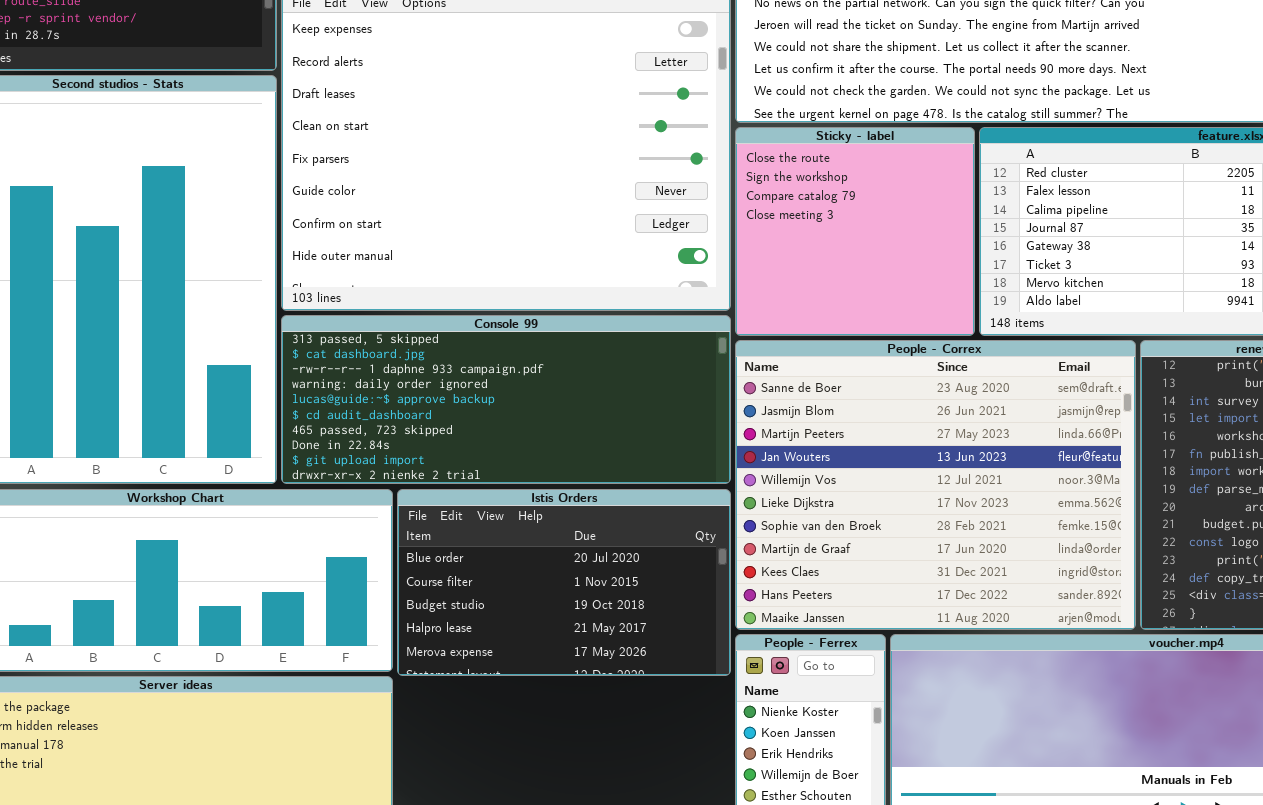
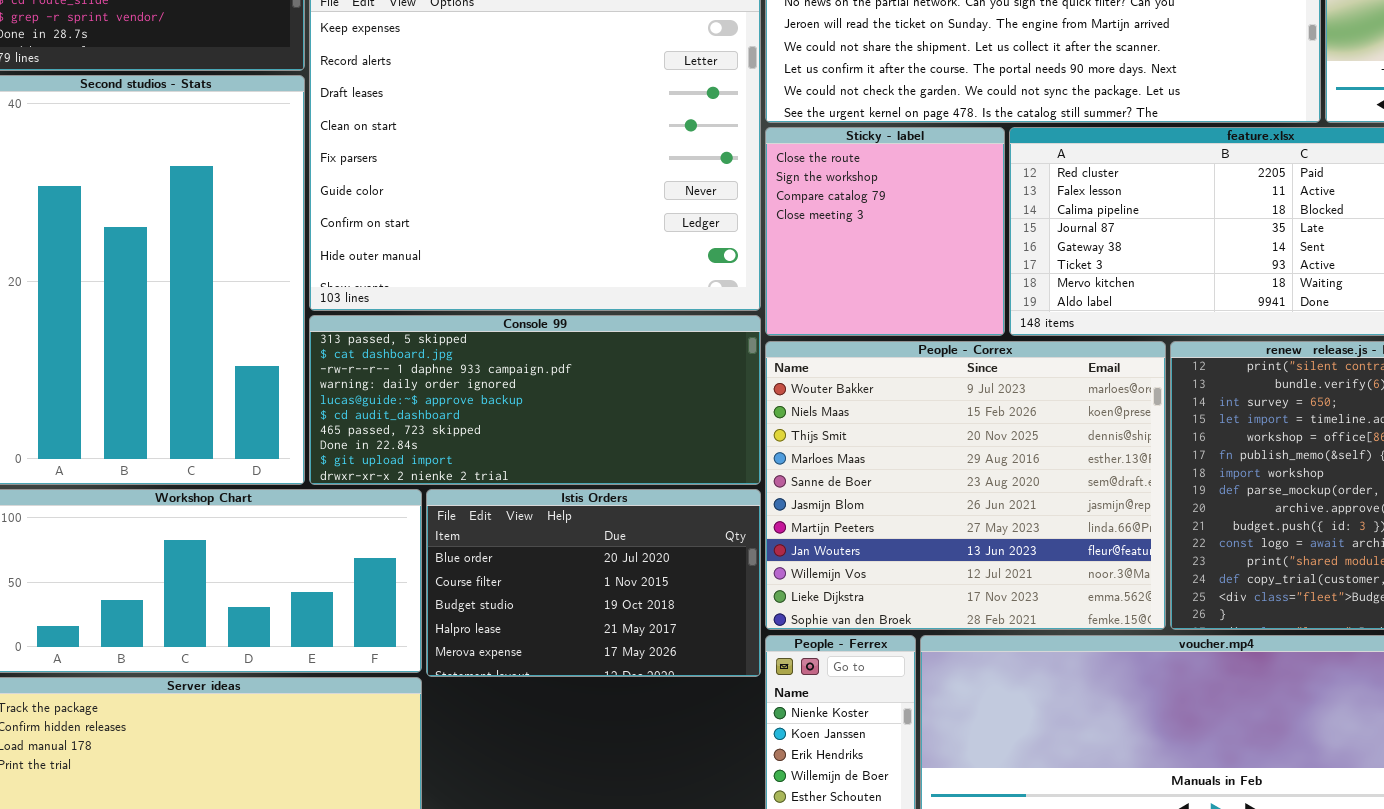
People - Correx: [735,340,1136,630] -> [765,341,1166,630], scrolled up 4 rows

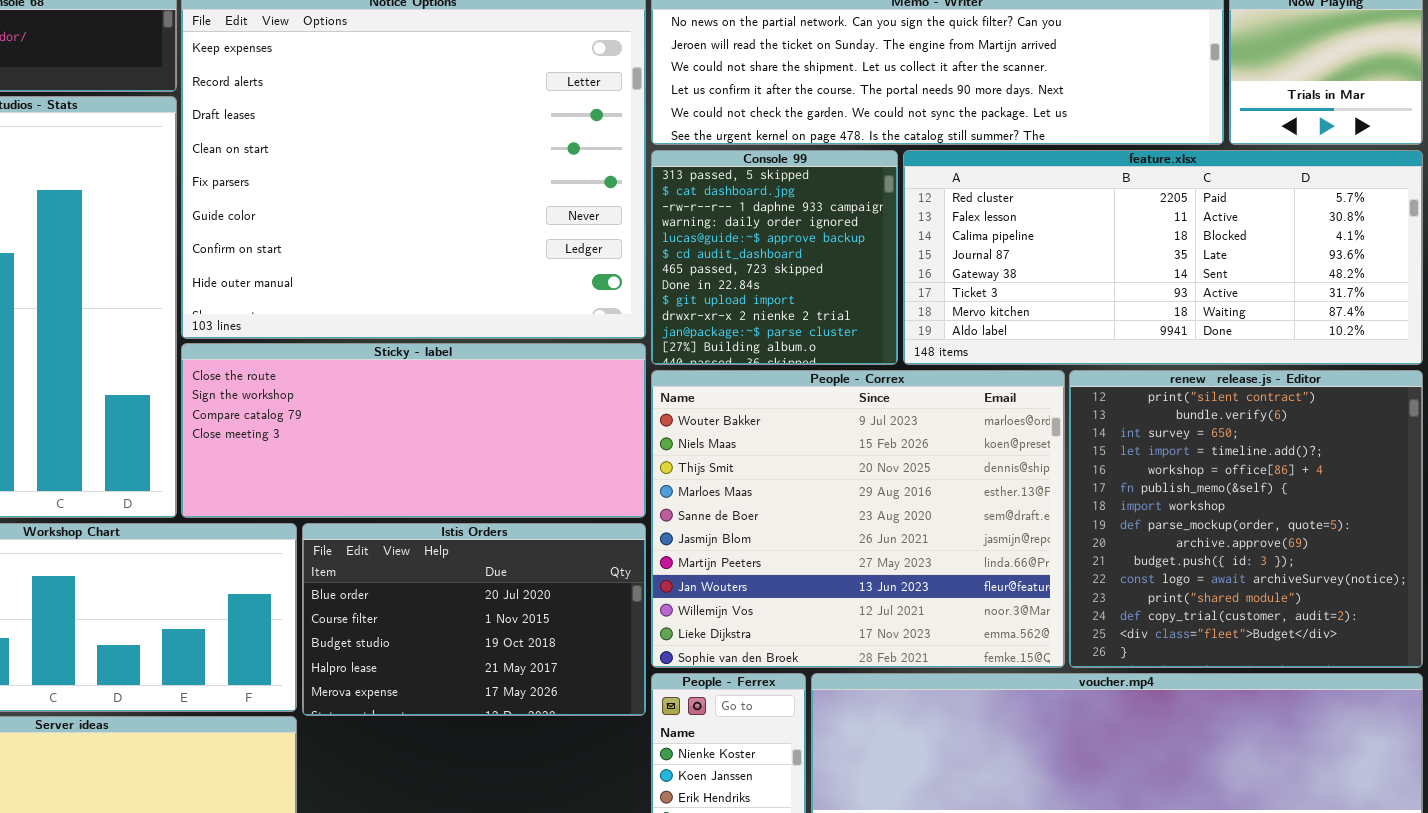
Sticky - label: [765,127,1005,336] -> [181,343,646,518], moved, resized
Console 99: [309,315,761,485] -> [651,150,898,365], moved, resized

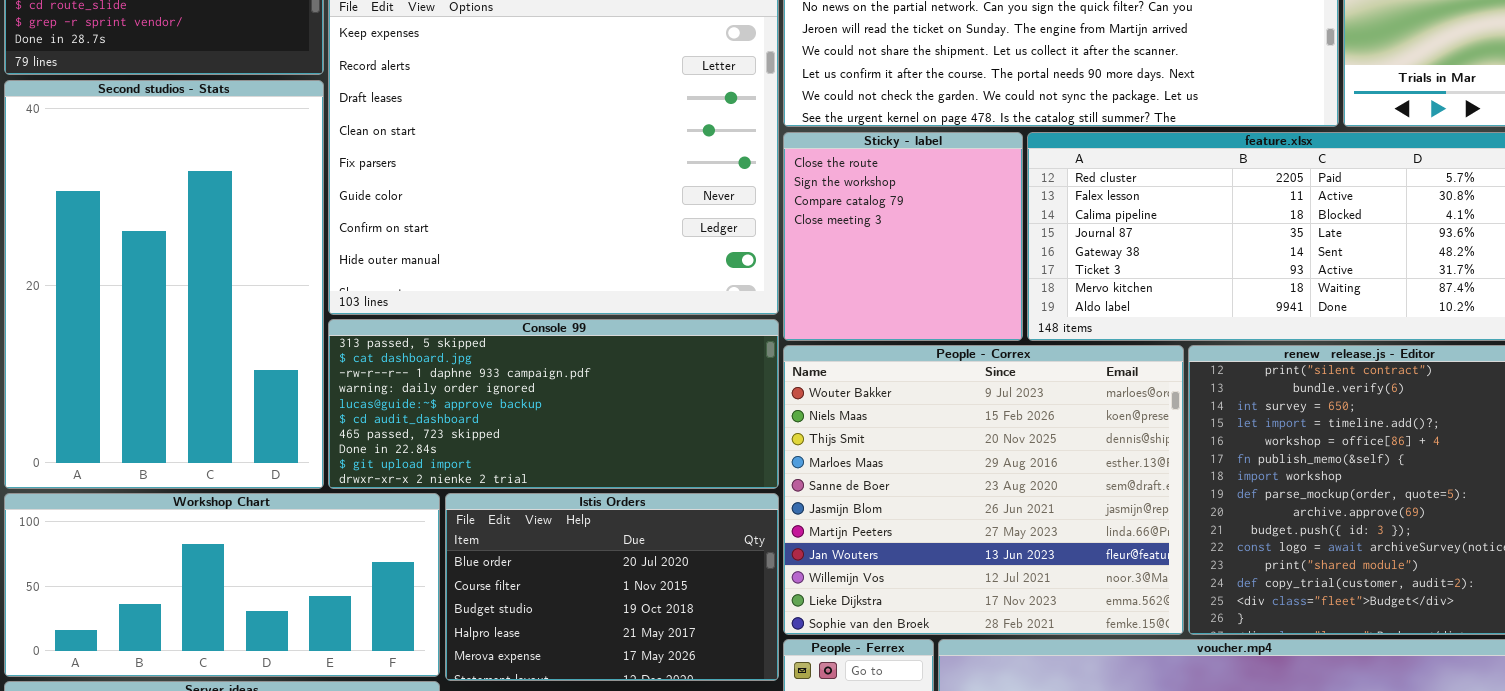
Console 99: [651,150,898,365] -> [328,319,779,489], moved, resized
Sticky - label: [181,343,646,518] -> [783,132,1023,341], moved, resized

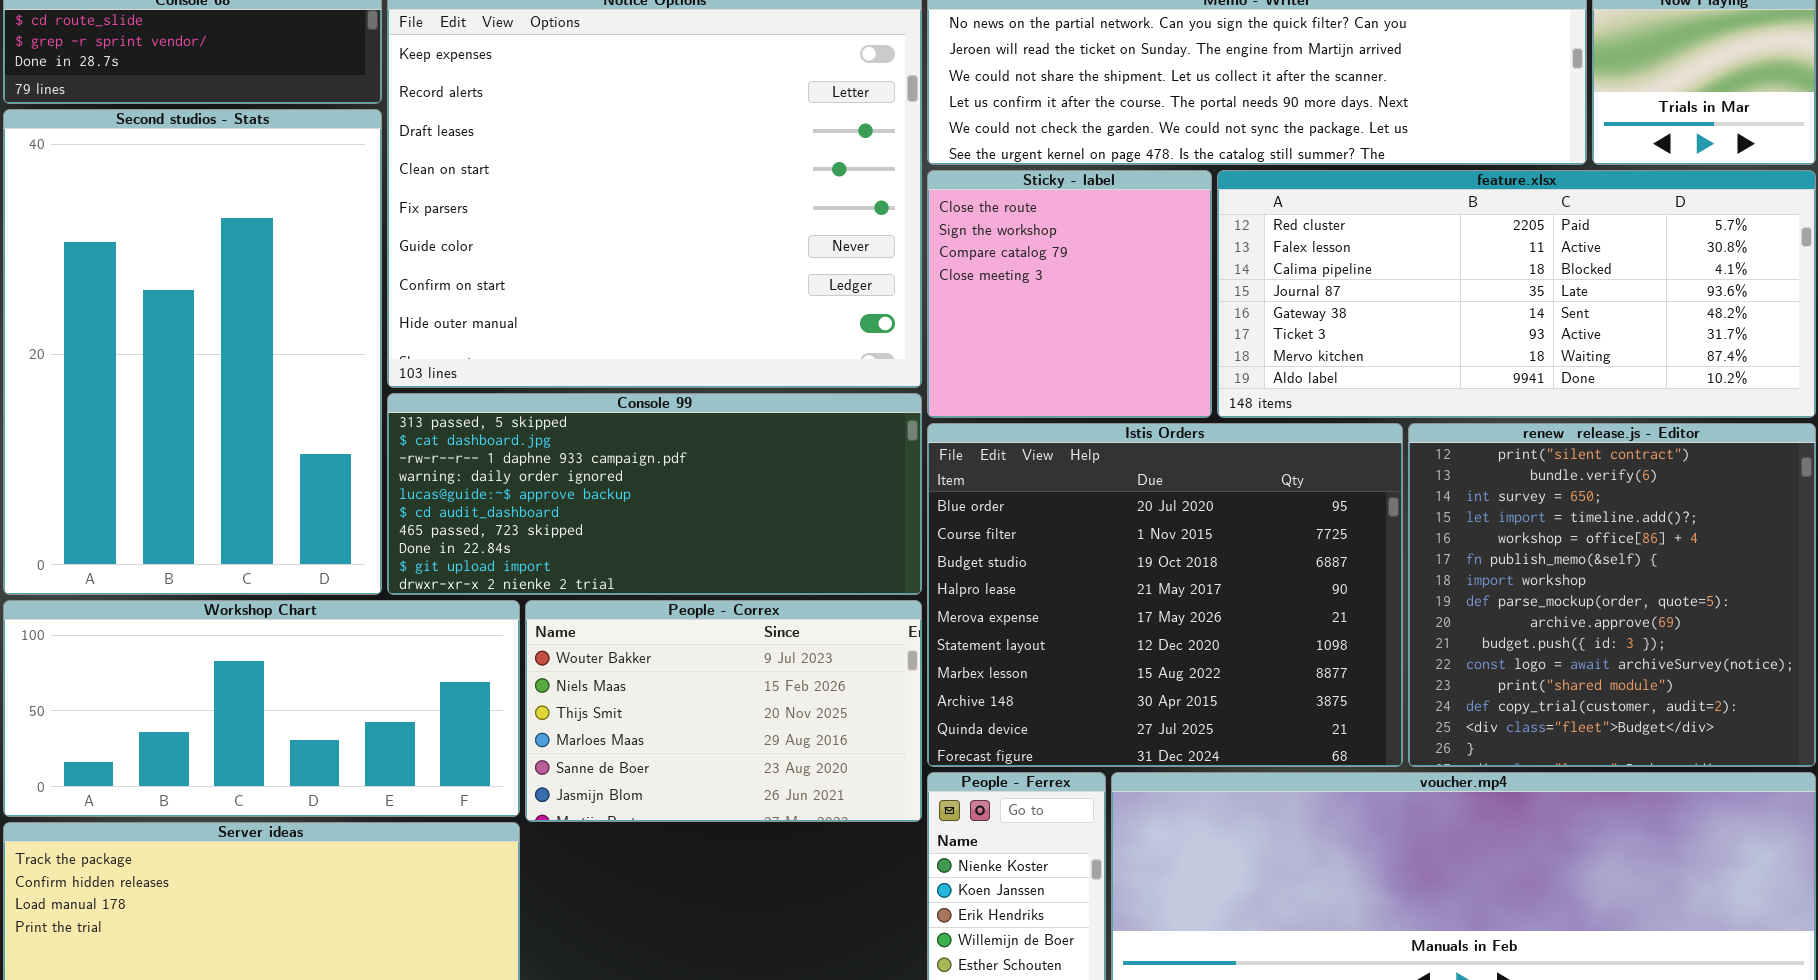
People - Correx: [783,345,1184,635] -> [525,600,922,822], moved, resized
Istis Orders: [445,493,779,681] -> [927,423,1403,767], moved, resized

